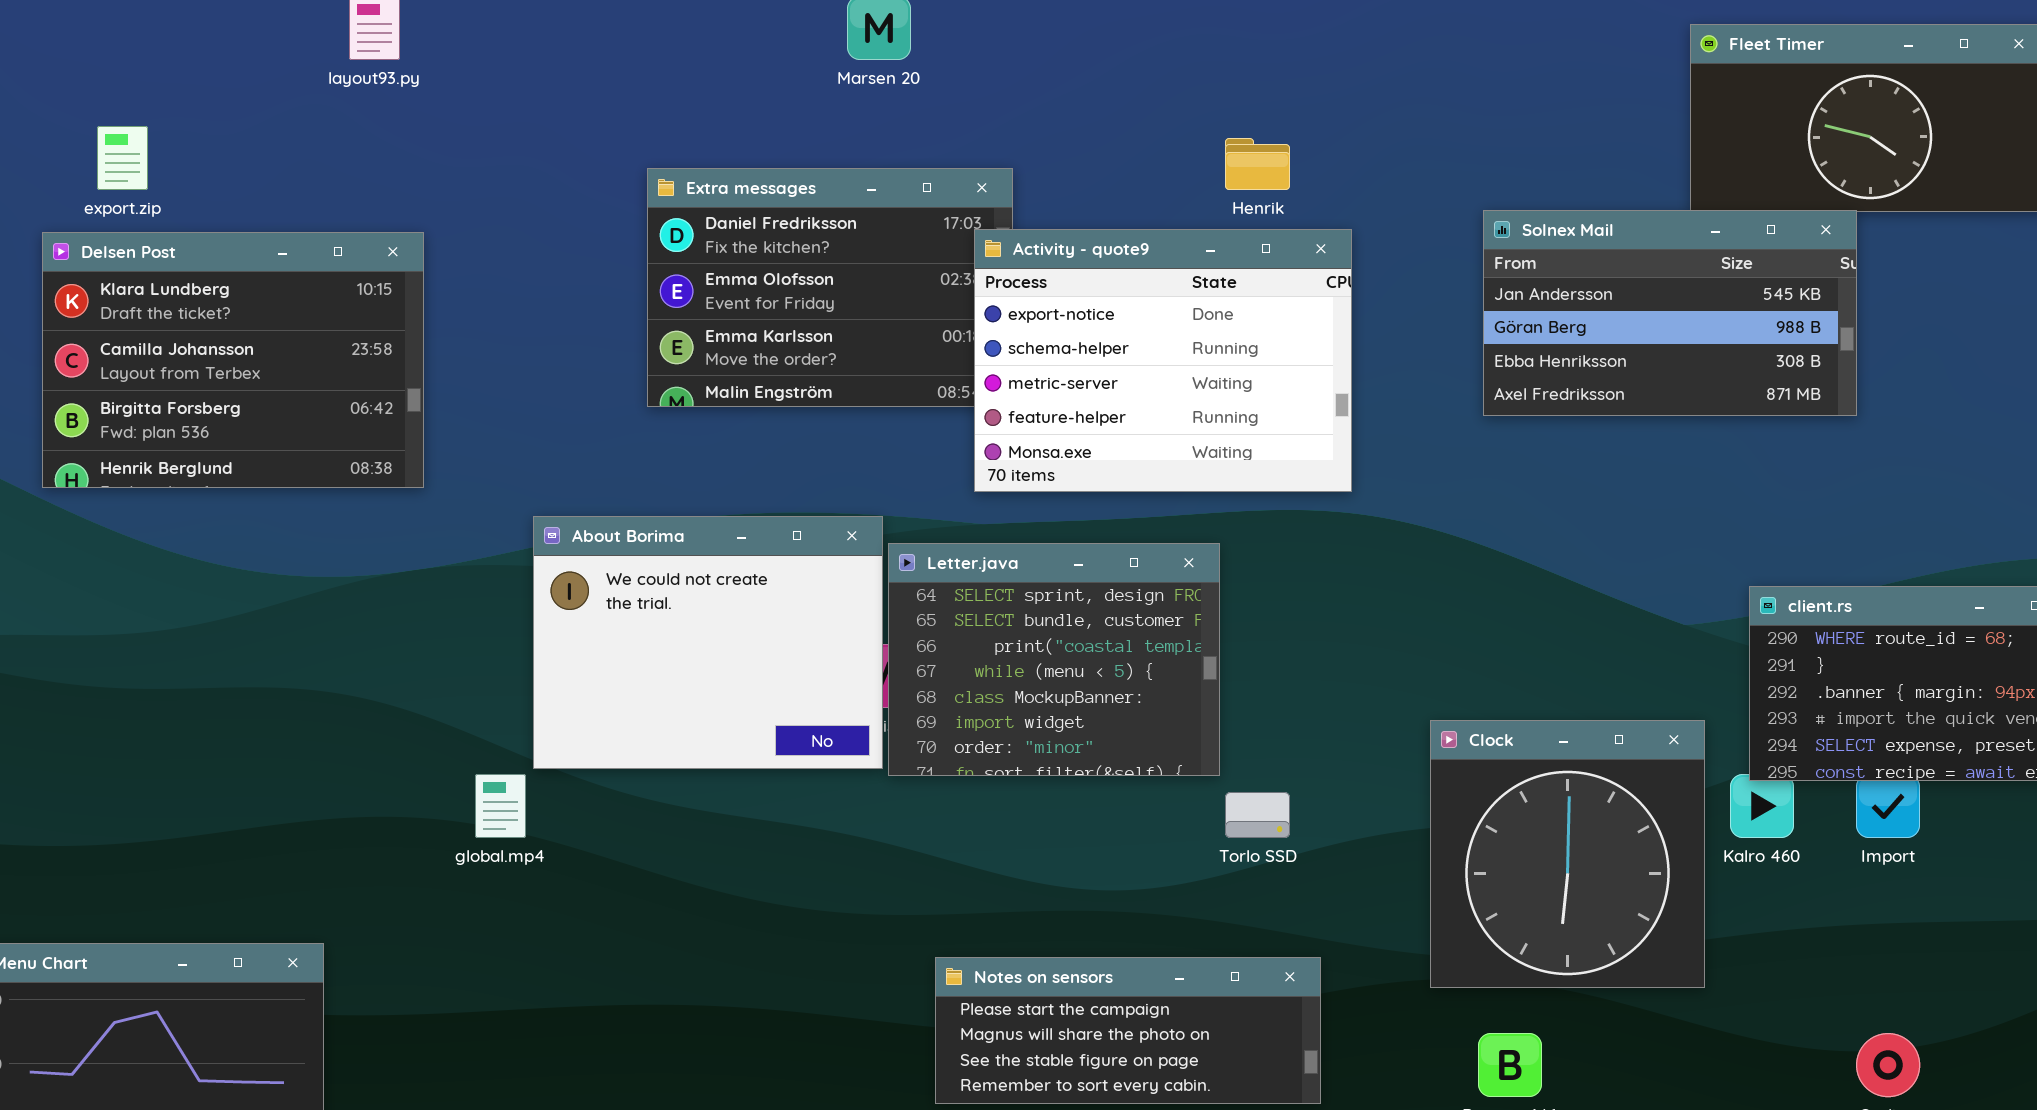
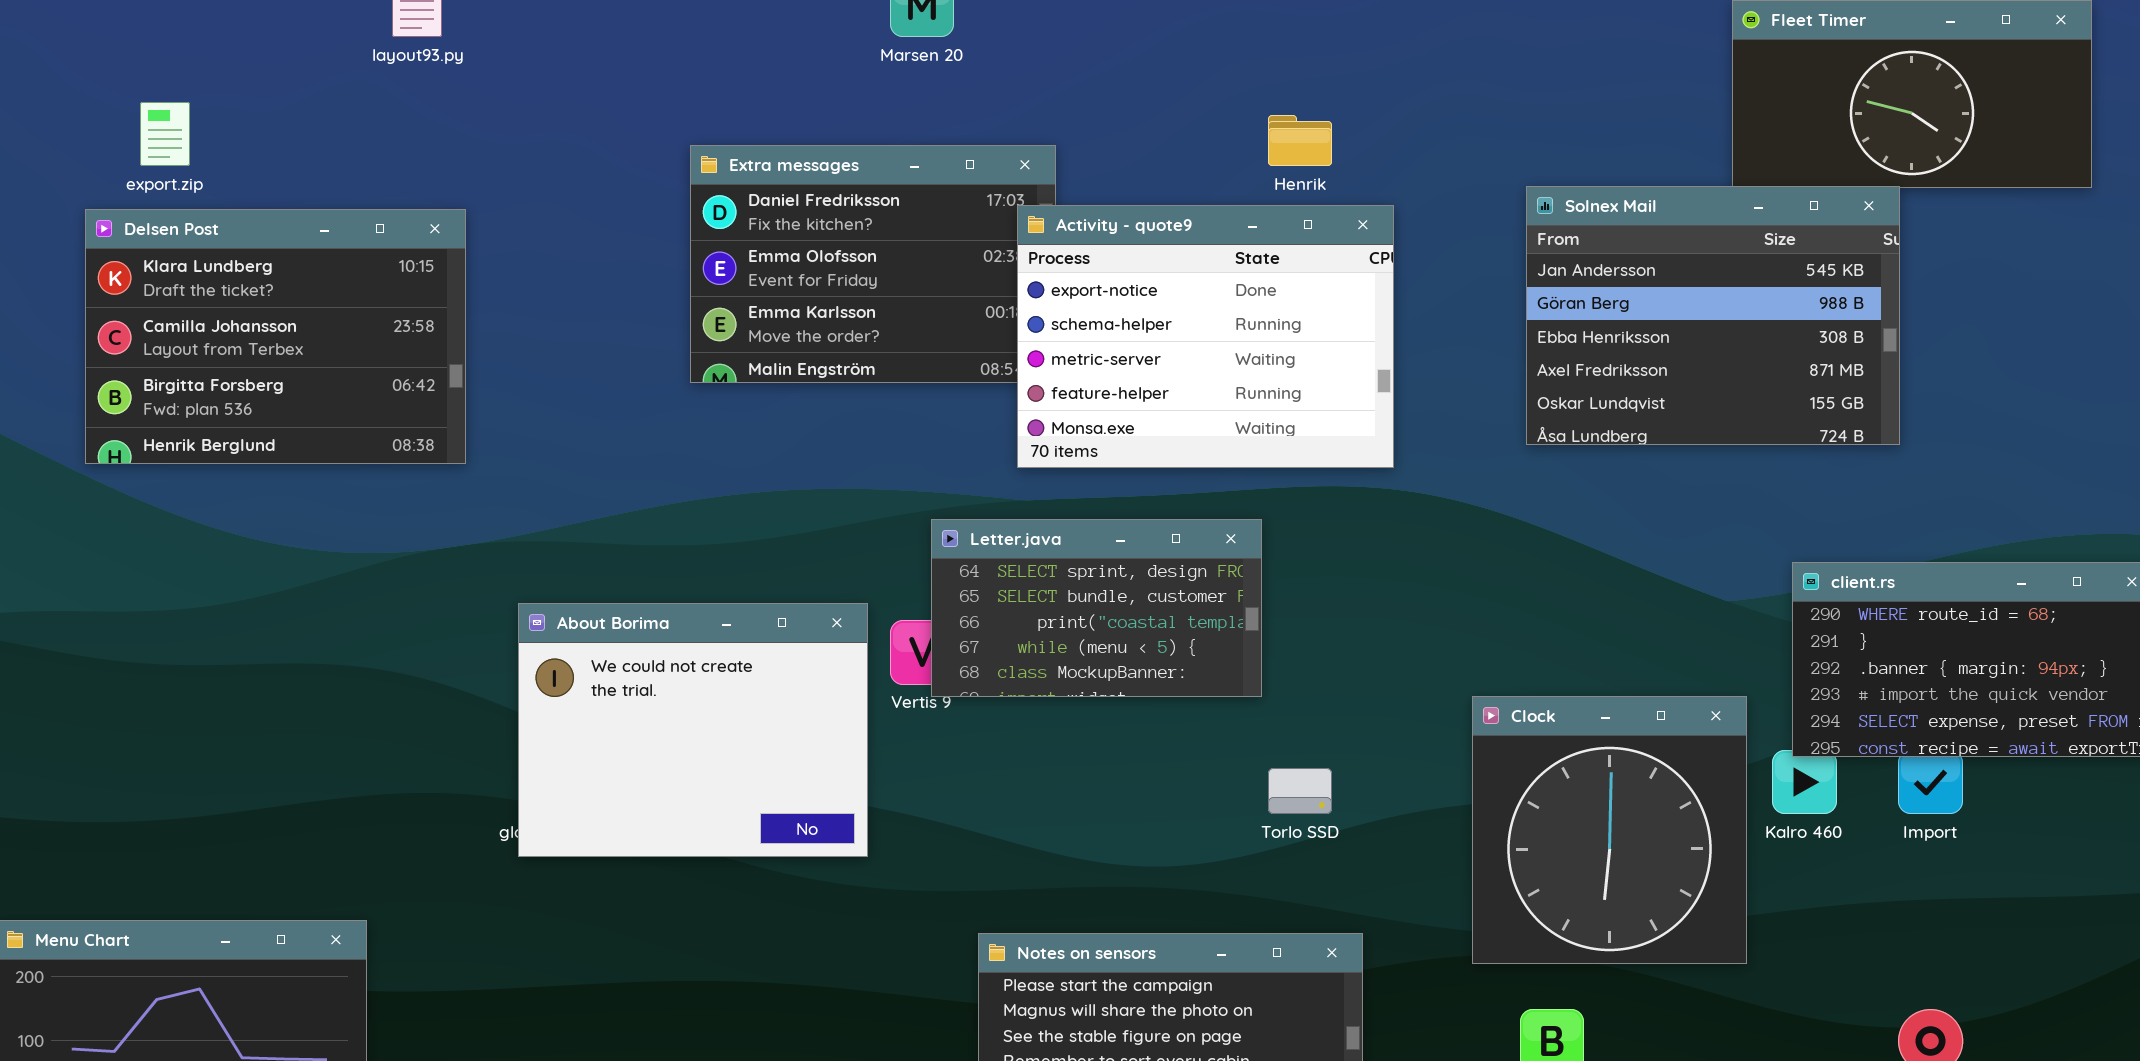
Solnex Mail: [1483,210,1857,416] -> [1526,186,1900,445], resized
About Borima: [533,516,883,769] -> [518,603,868,857], moved
Letter.java: [888,543,1220,776] -> [931,519,1262,697], resized

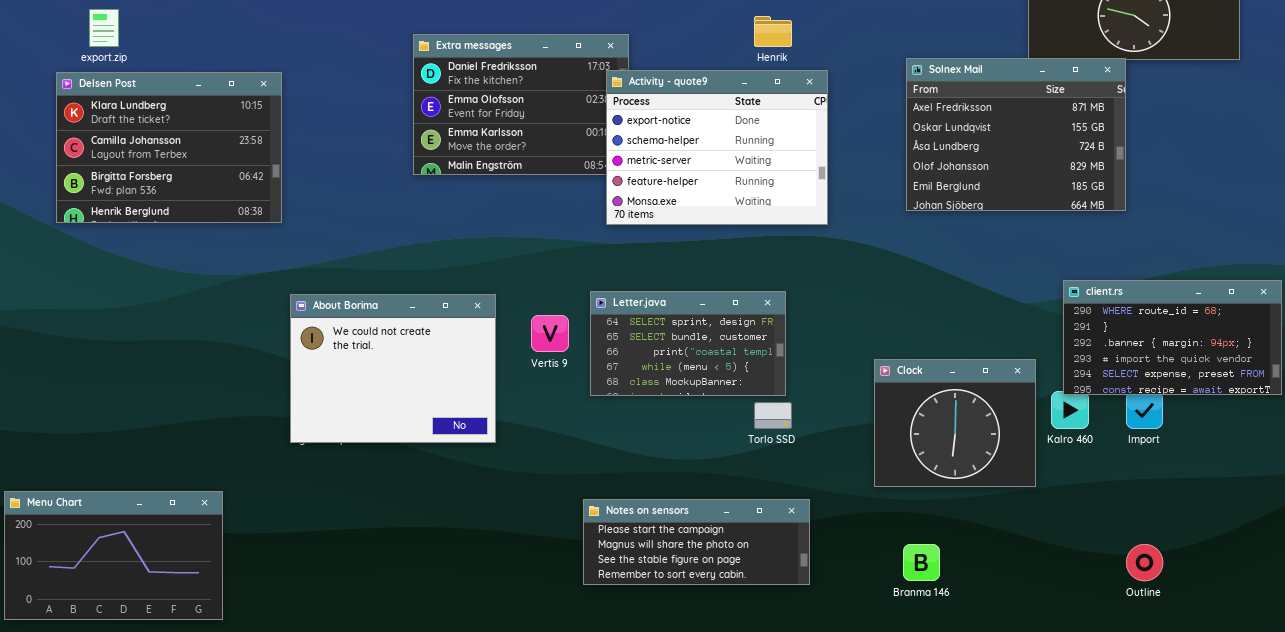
Solnex Mail: [1526,186,1900,445] -> [906,58,1126,211], scrolled down 3 rows
Letter.java: [931,519,1262,697] -> [590,291,786,396], moved
About Borima: [518,603,868,857] -> [290,294,496,443], moved
Clock: [1472,696,1747,964] -> [874,359,1036,487], resized

